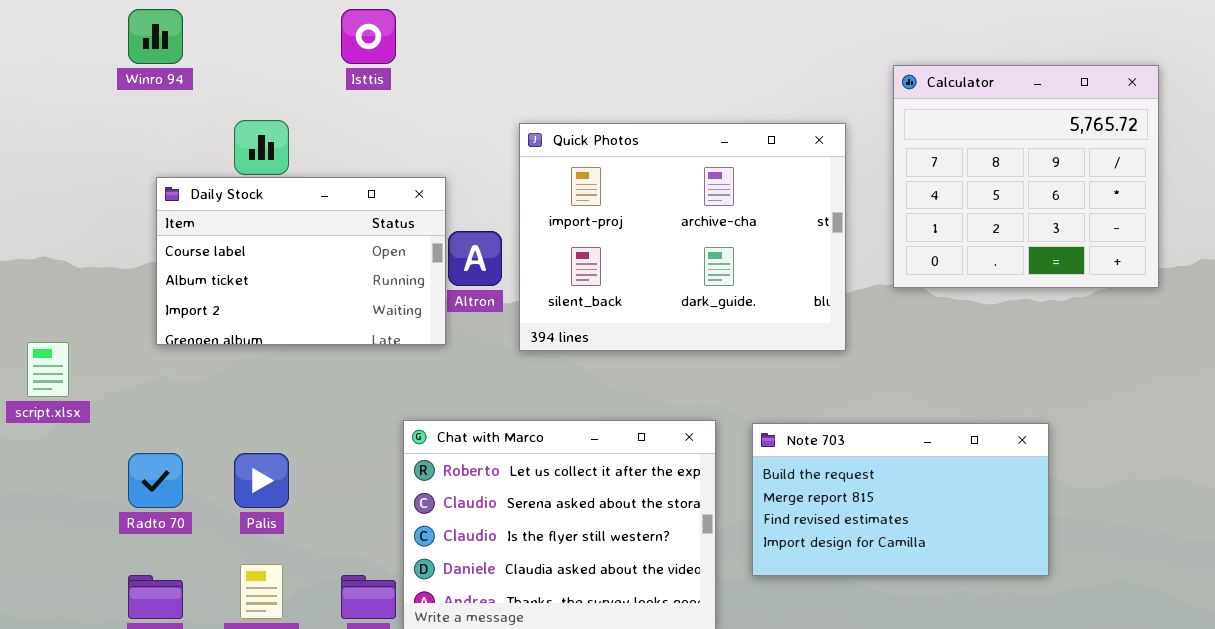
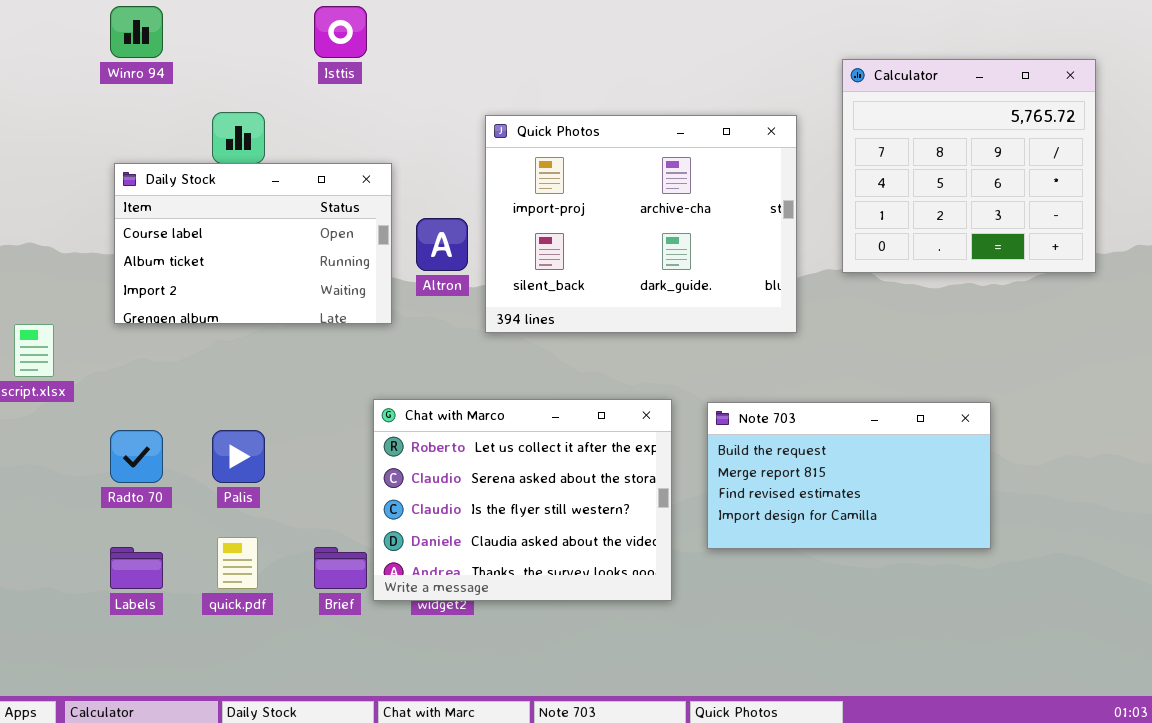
Daily Stock: [156,177,446,345] -> [114,163,392,324], moved

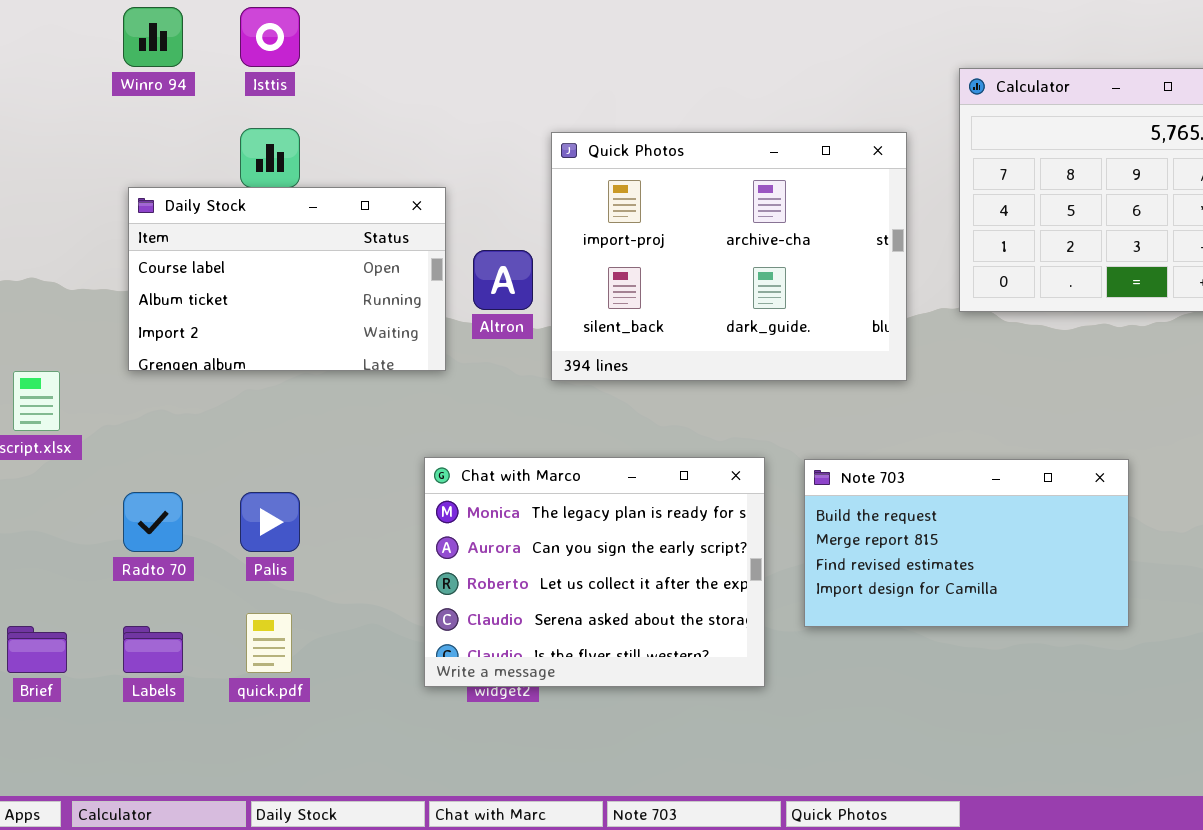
Isttis: [314,6,367,58] -> [240,7,300,67], moved
Chat with Marco: [373,399,672,601] -> [424,457,765,687], scrolled up 2 rows
Brief: [314,547,367,589] -> [7,626,67,673], moved

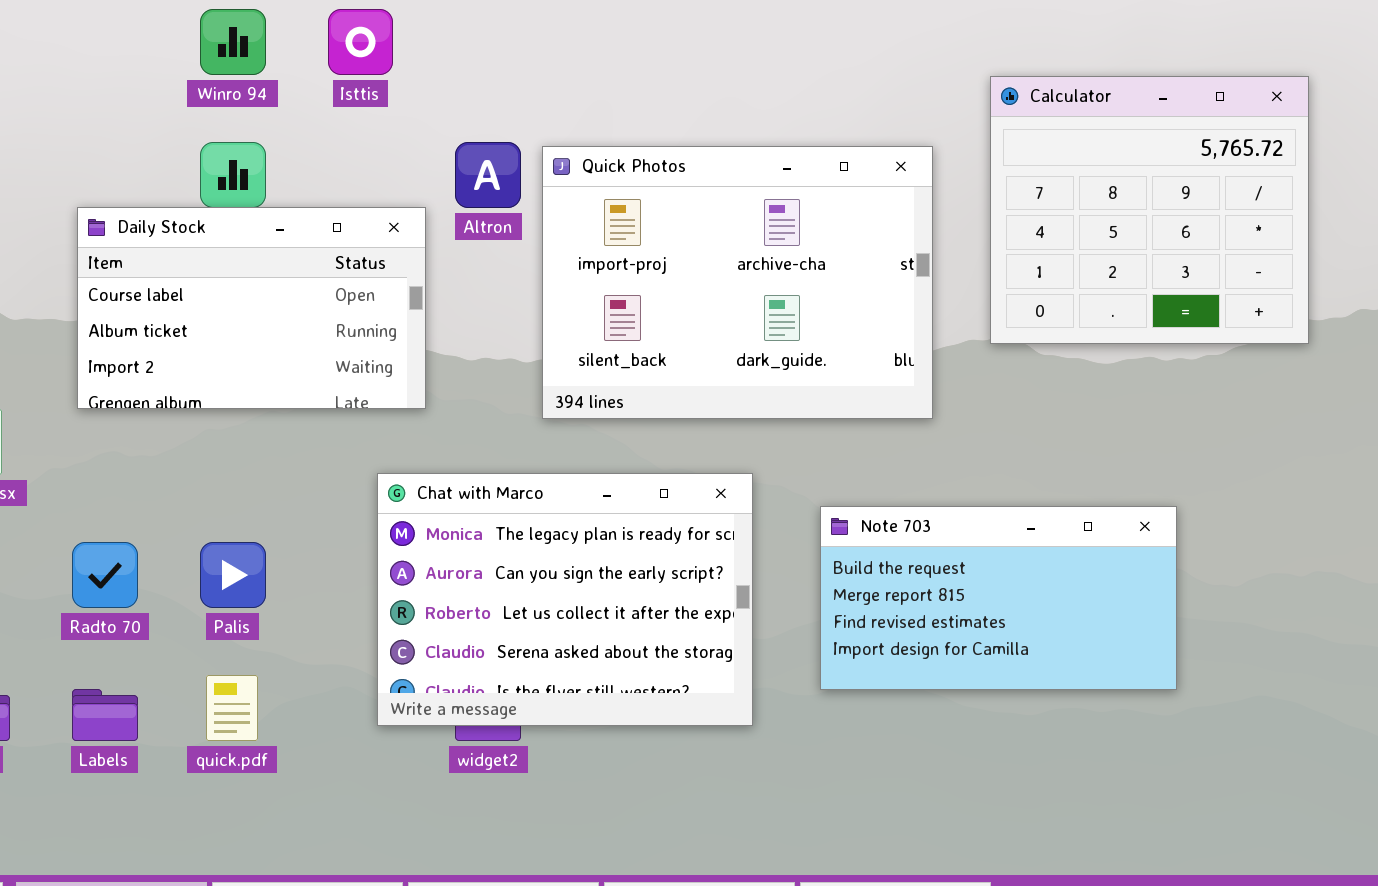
Winro 94: [123,7,183,67] -> [200,9,266,75], moved
Isttis: [240,7,300,67] -> [328,9,393,75], moved
Altron: [473,250,533,310] -> [455,142,521,208], moved
Chat with Marco: [424,457,765,687] -> [377,473,753,726], moved

